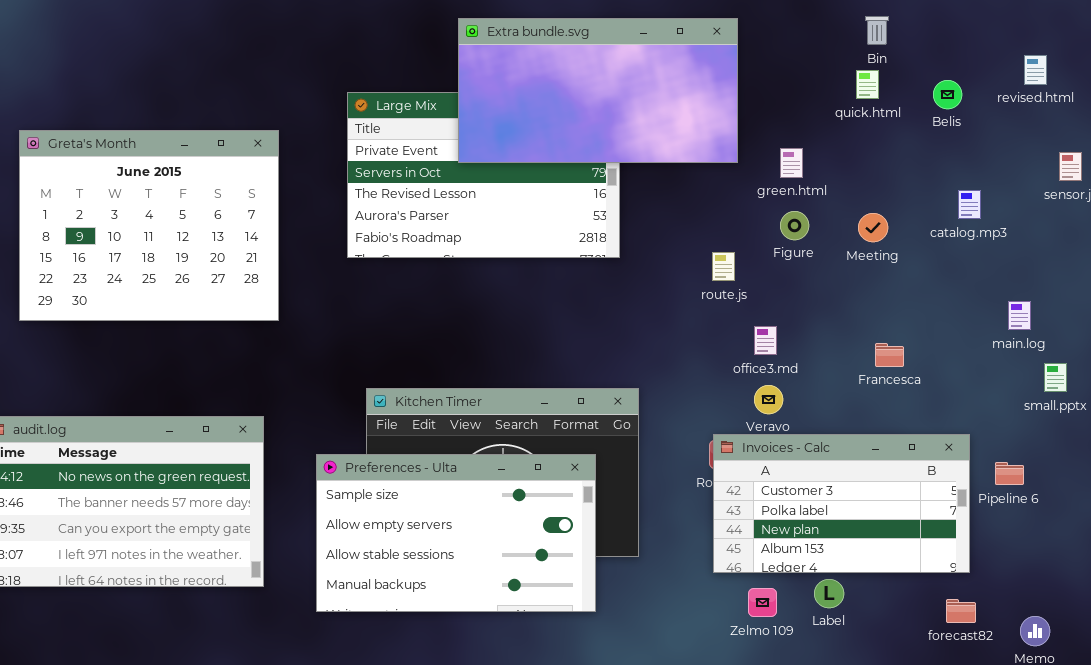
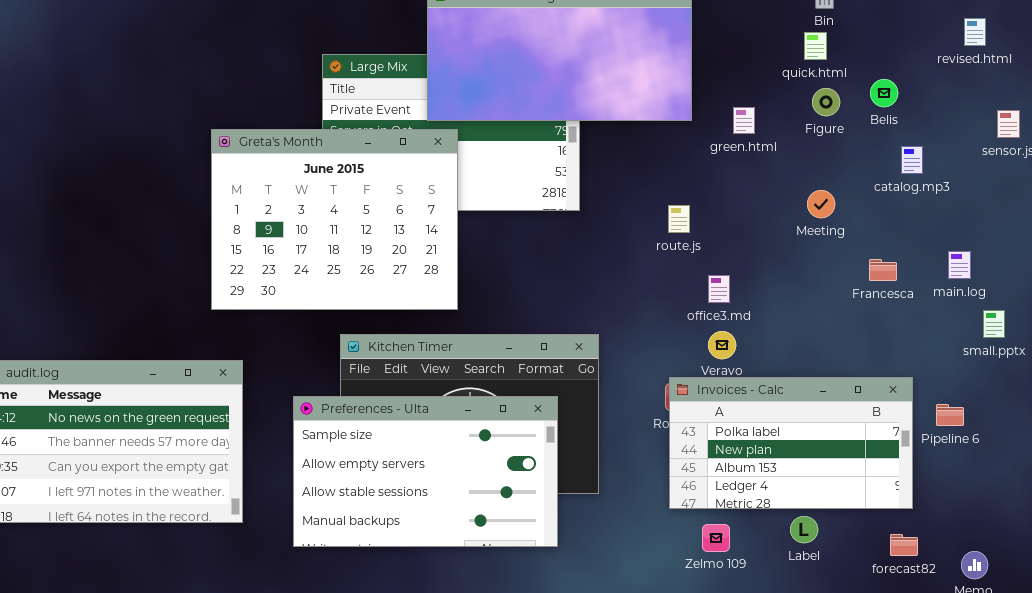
Belis: [933,80,962,109] -> [870,79,898,107], moved
Greta's Month: [19,130,279,321] -> [211,129,458,310], moved
Figure: [780,211,809,240] -> [812,88,840,116], moved
Meeting: [858,213,888,242] -> [807,190,835,218], moved
Francesca: [875,343,904,367] -> [869,259,897,281], moved
Invoices - Calc: [713,434,970,573] -> [669,377,913,509], scrolled down 1 row
Label: [814,579,844,608] -> [790,516,818,543], moved

